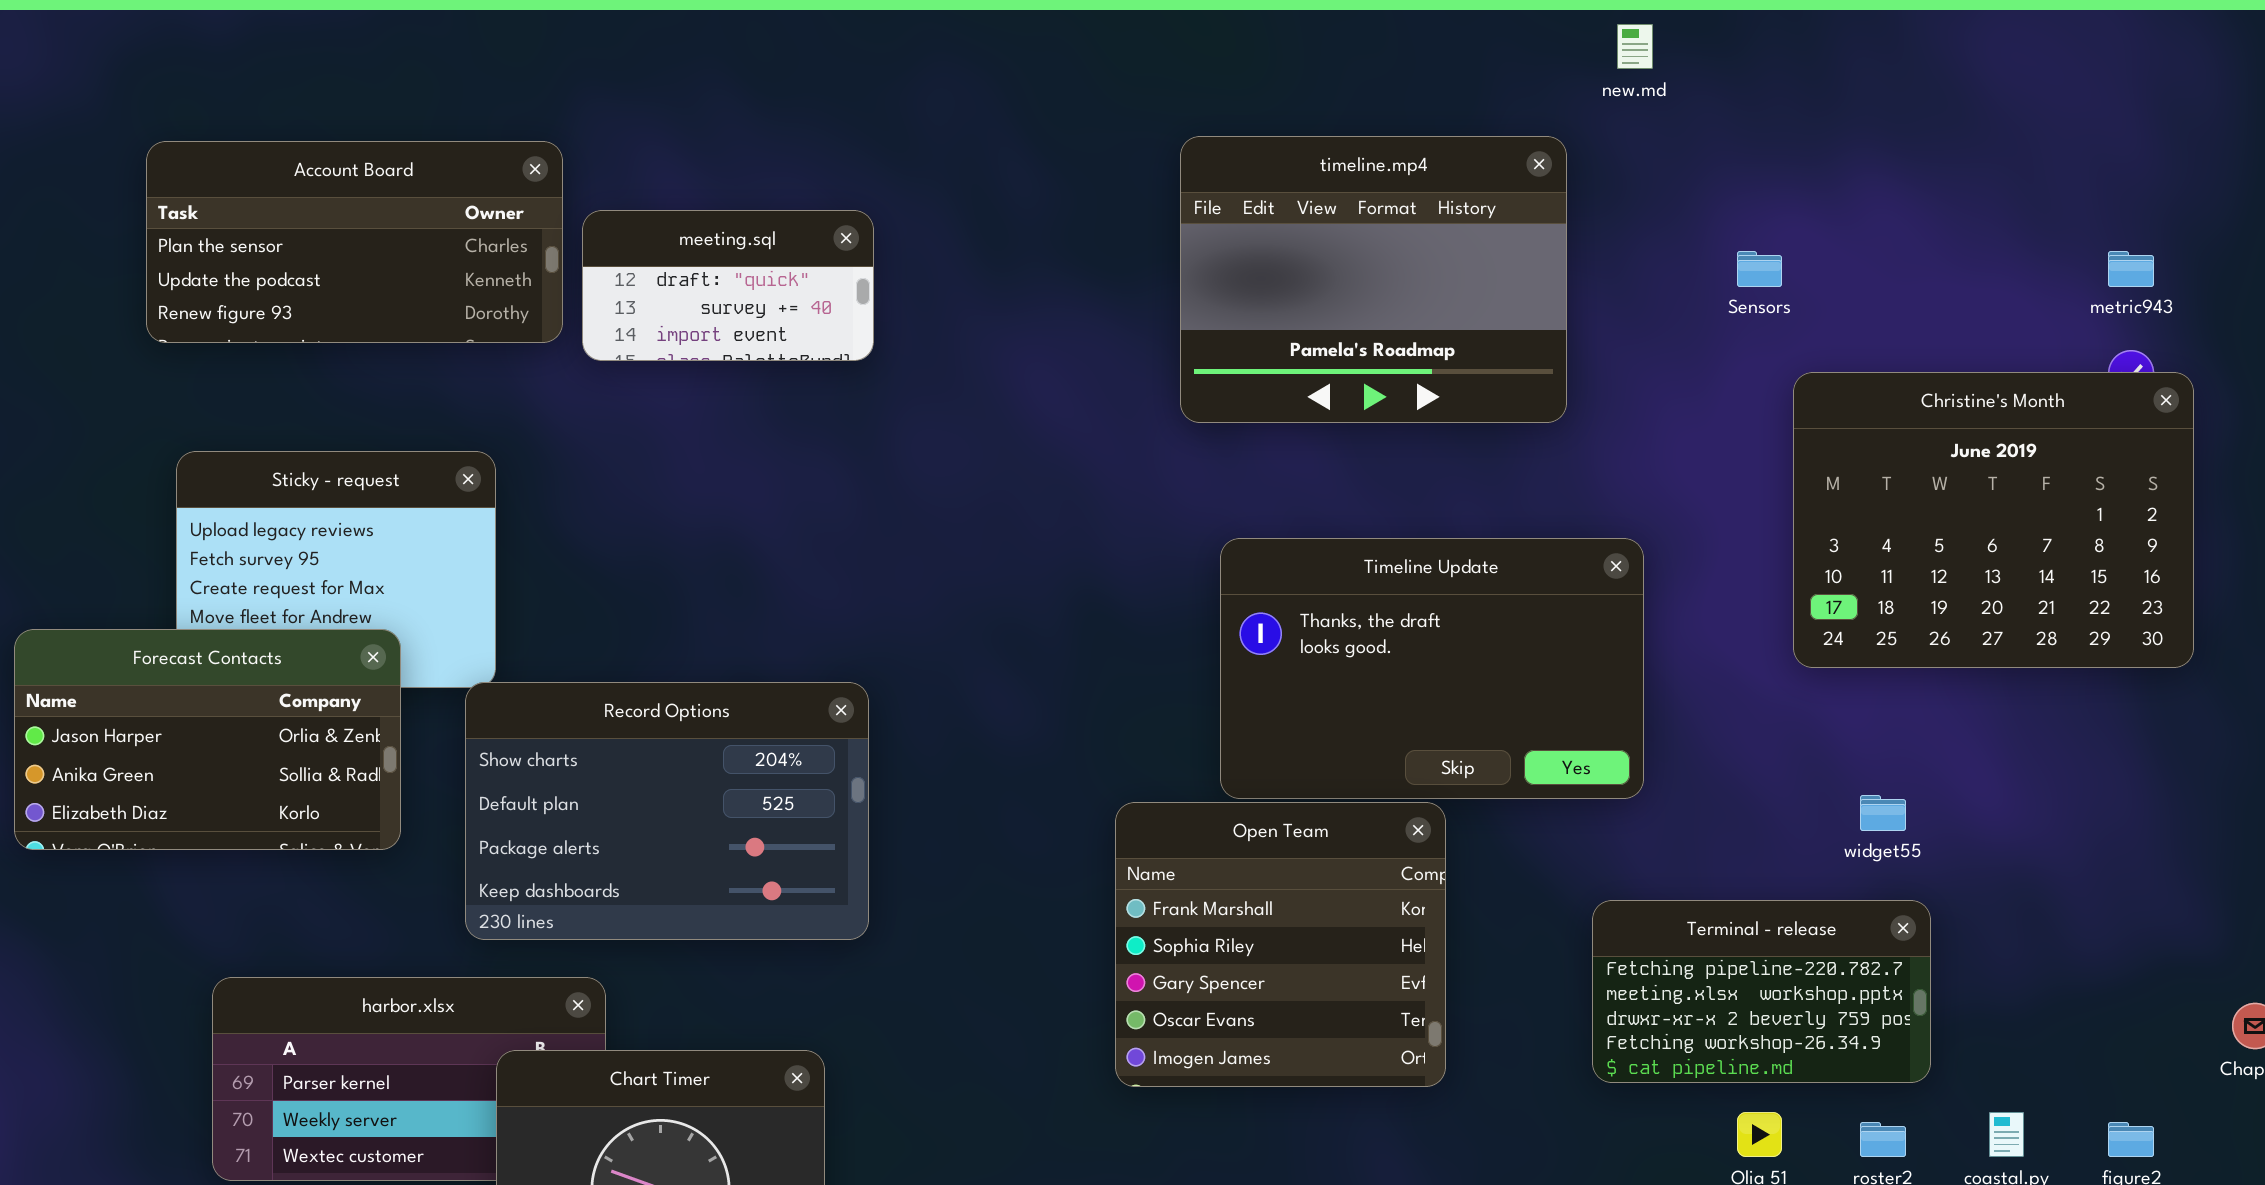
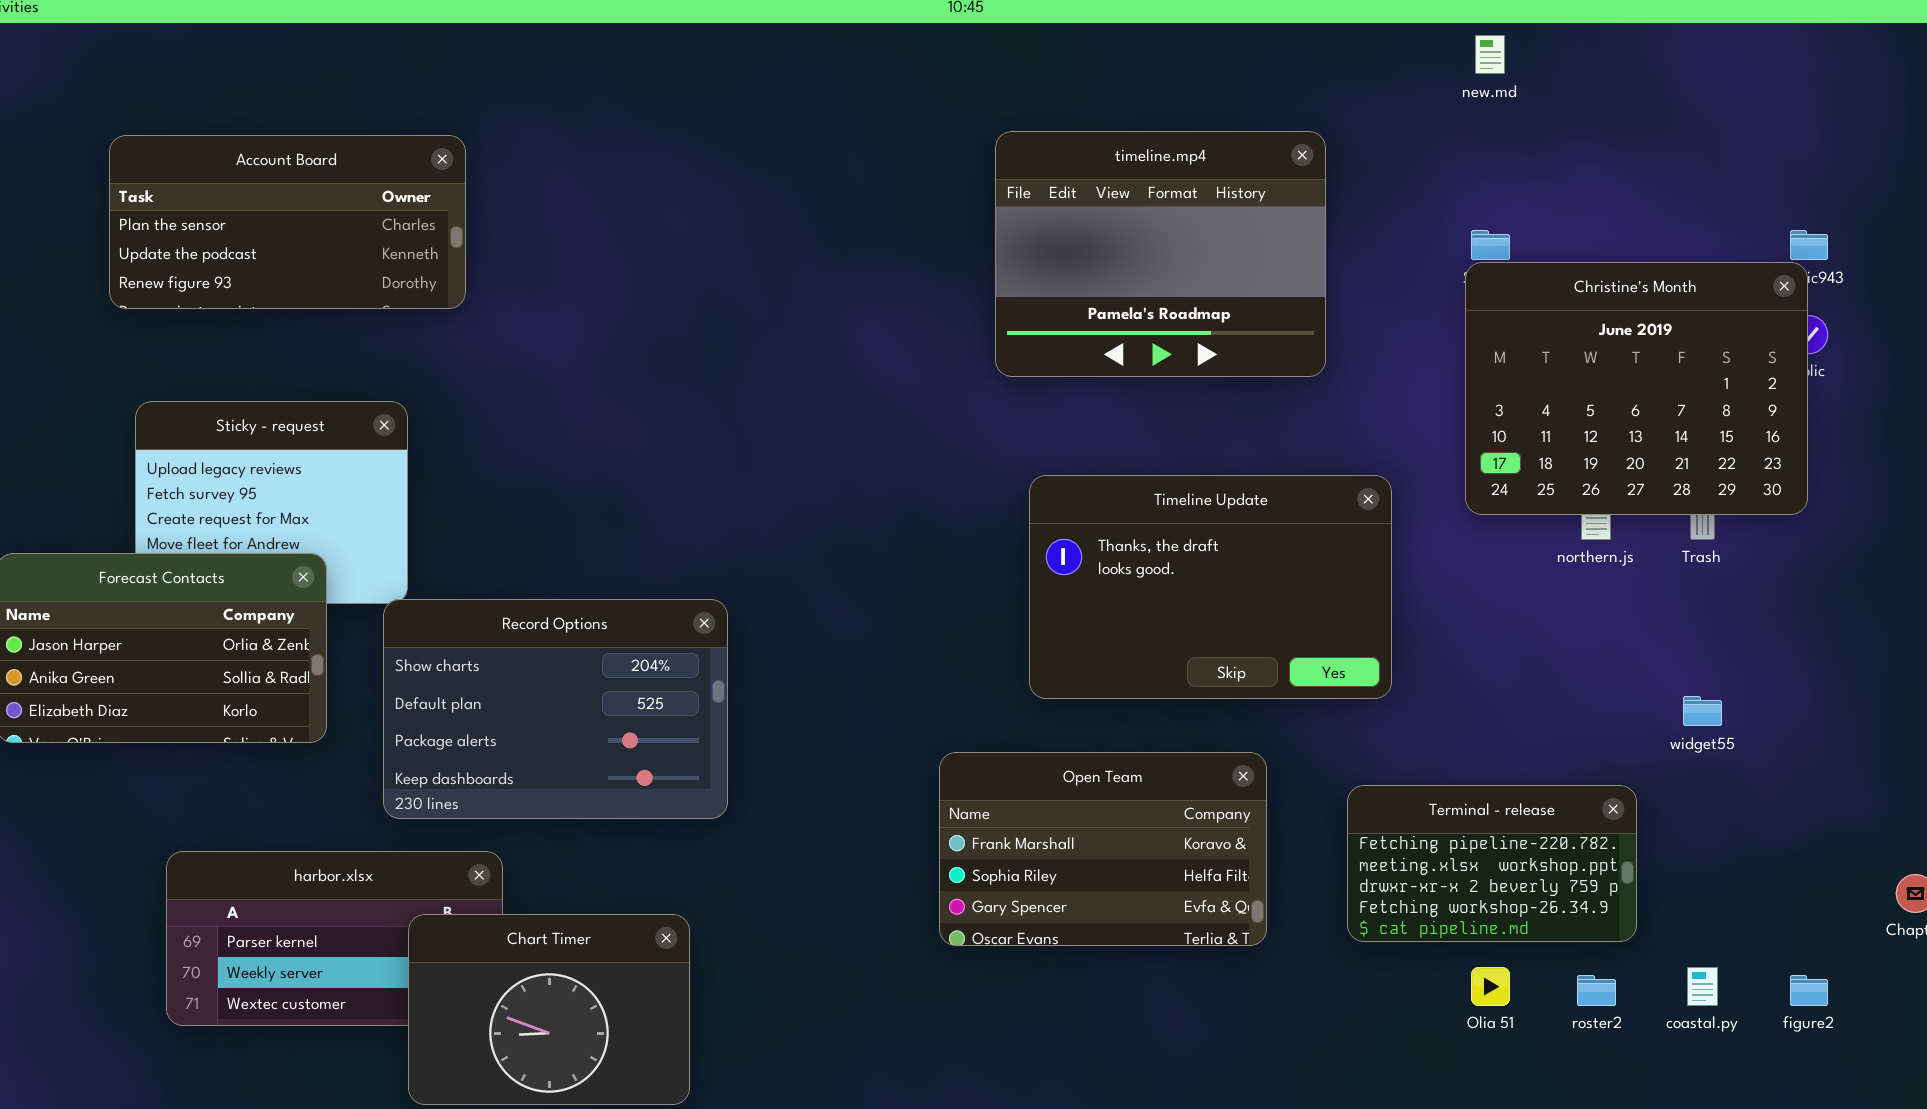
new.md: [1617,24,1653,69] -> [1475,35,1505,74], moved
meeting.sql: [582,210,874,361] -> none, closed
Christine's Month: [1793,372,2194,668] -> [1465,262,1808,515], moved
widget55: [1860,795,1906,831] -> [1683,696,1722,726], moved
Open Team: [1115,802,1446,1087] -> [939,752,1267,946], resized

